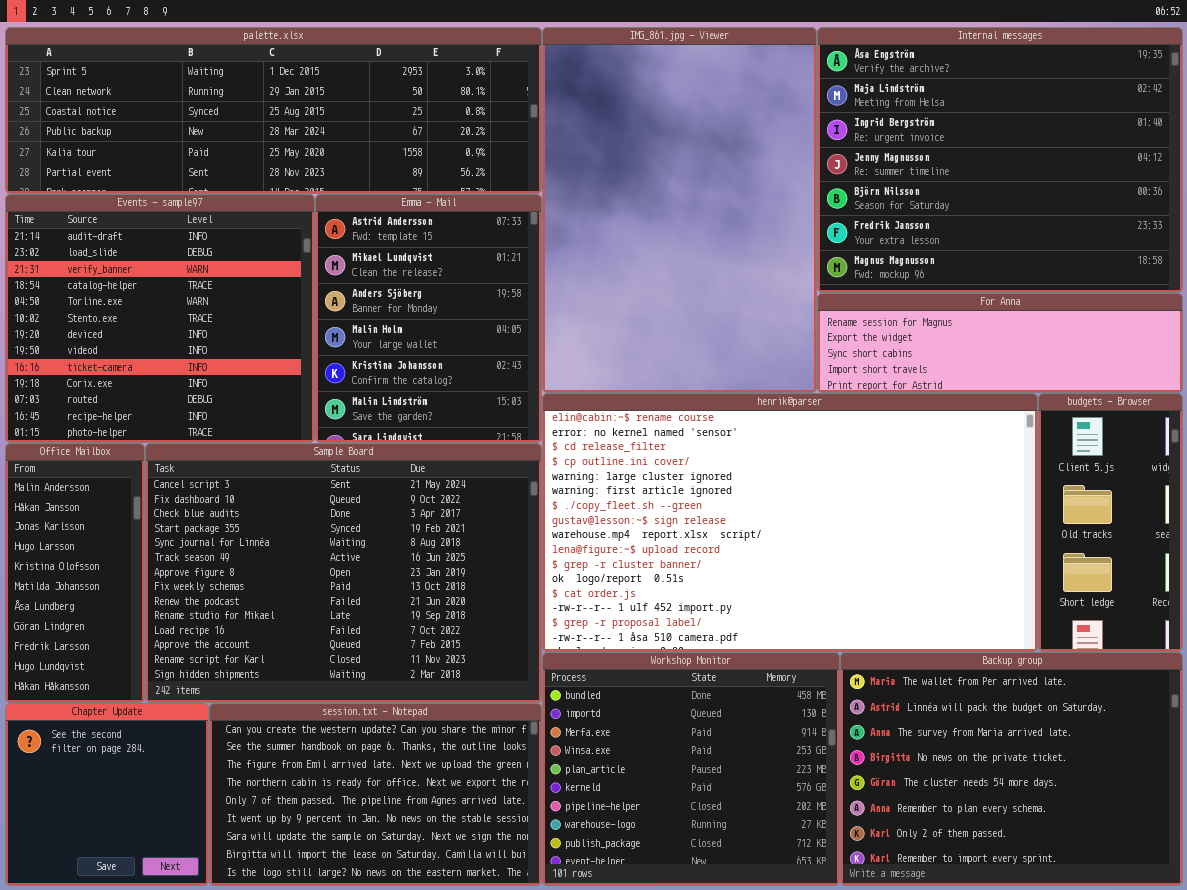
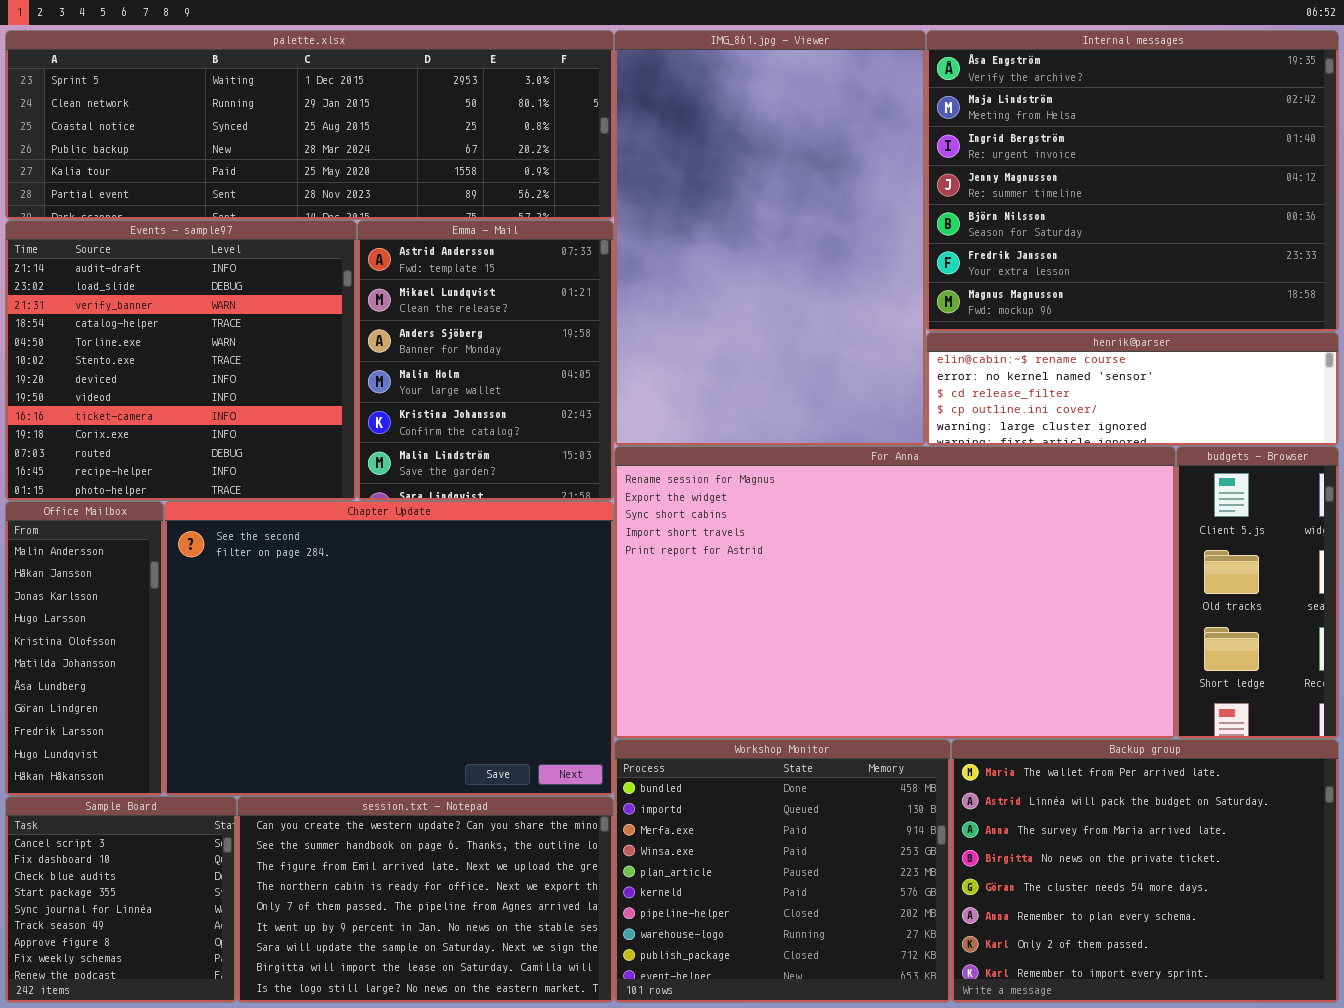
For Anna: [817,293,1183,393] -> [614,446,1176,739], moved, resized
henrik@parser: [542,393,1038,652] -> [926,332,1339,446], moved, resized
Sample Board: [145,443,542,703] -> [5,796,237,1003], moved, resized
Chapter Update: [5,703,209,886] -> [164,501,614,796], moved, resized

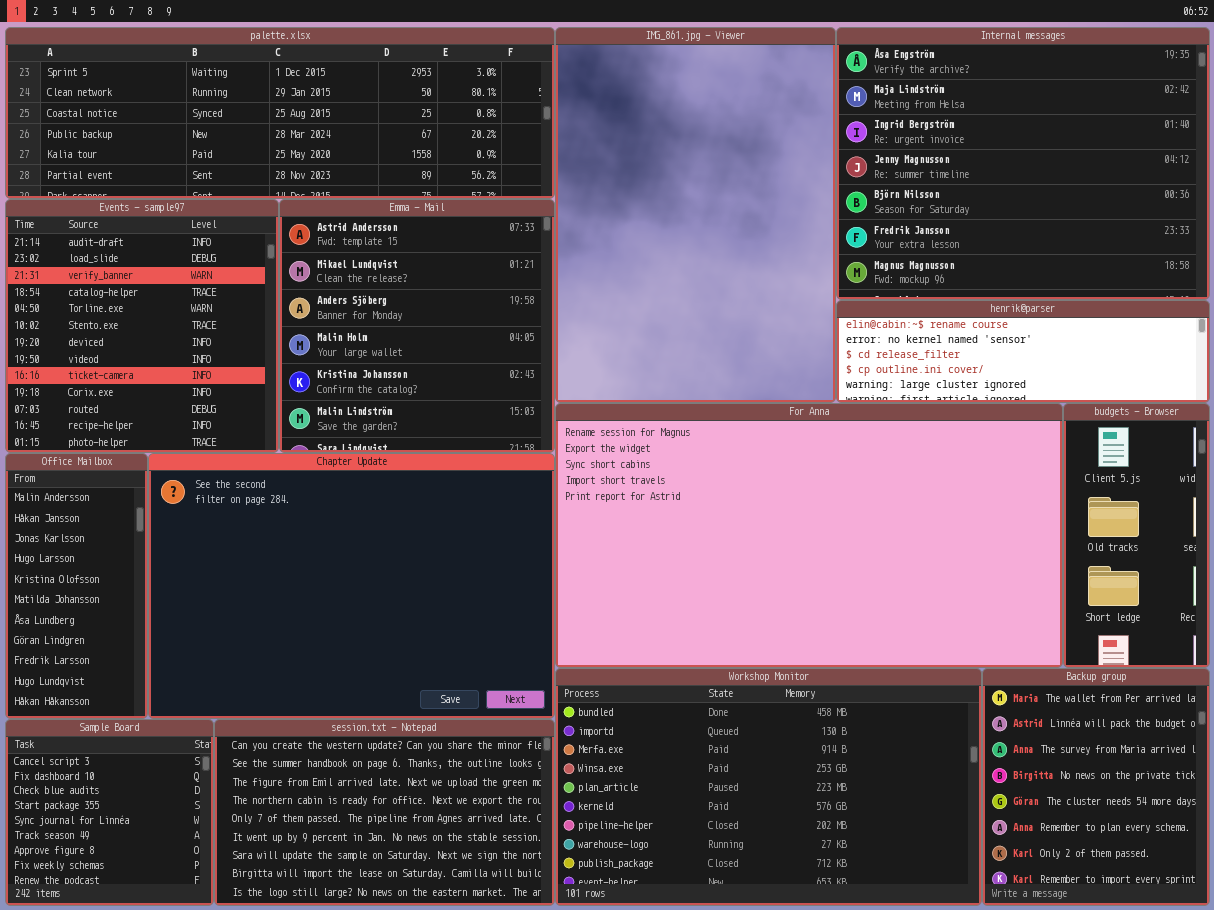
Events - sample97: [5,220,357,501] -> [5,199,279,453], resized
Emma - Mail: [357,220,614,501] -> [279,199,555,453], resized
Workshop Monitor: [614,739,951,1003] -> [555,668,982,906], resized
Backup group: [951,739,1339,1003] -> [982,668,1210,906], resized

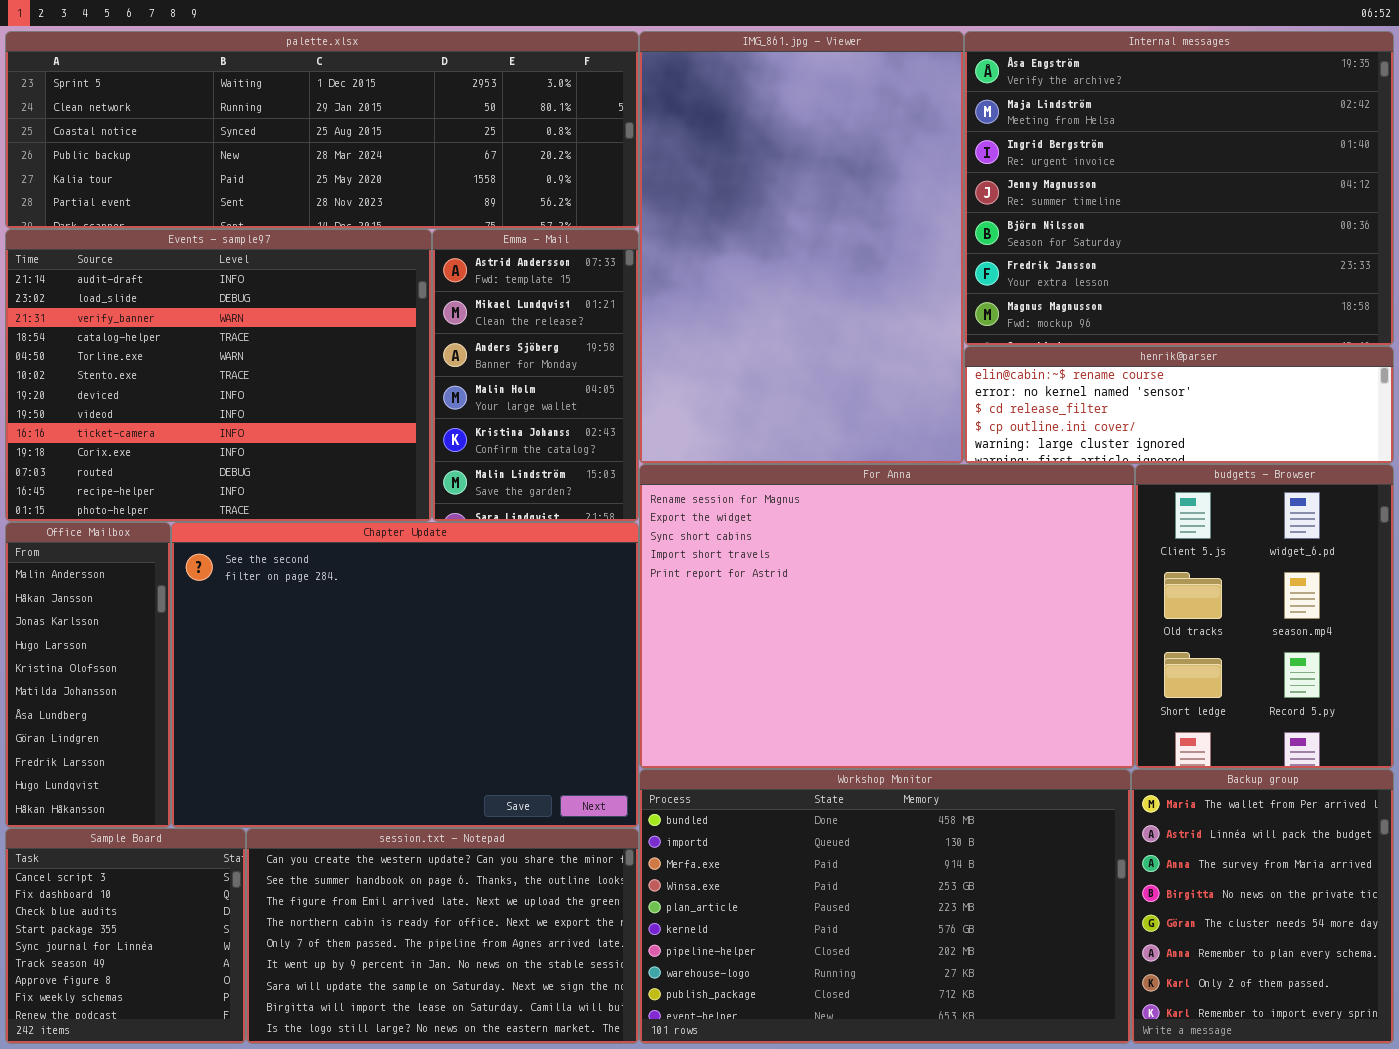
Events - sample97: [5,199,279,453] -> [5,229,432,522], resized
Emma - Mail: [279,199,555,453] -> [432,229,639,522], resized
For Anna: [555,403,1063,668] -> [639,464,1135,769], resized
budgets - Browser: [1063,403,1210,668] -> [1135,464,1394,769], resized

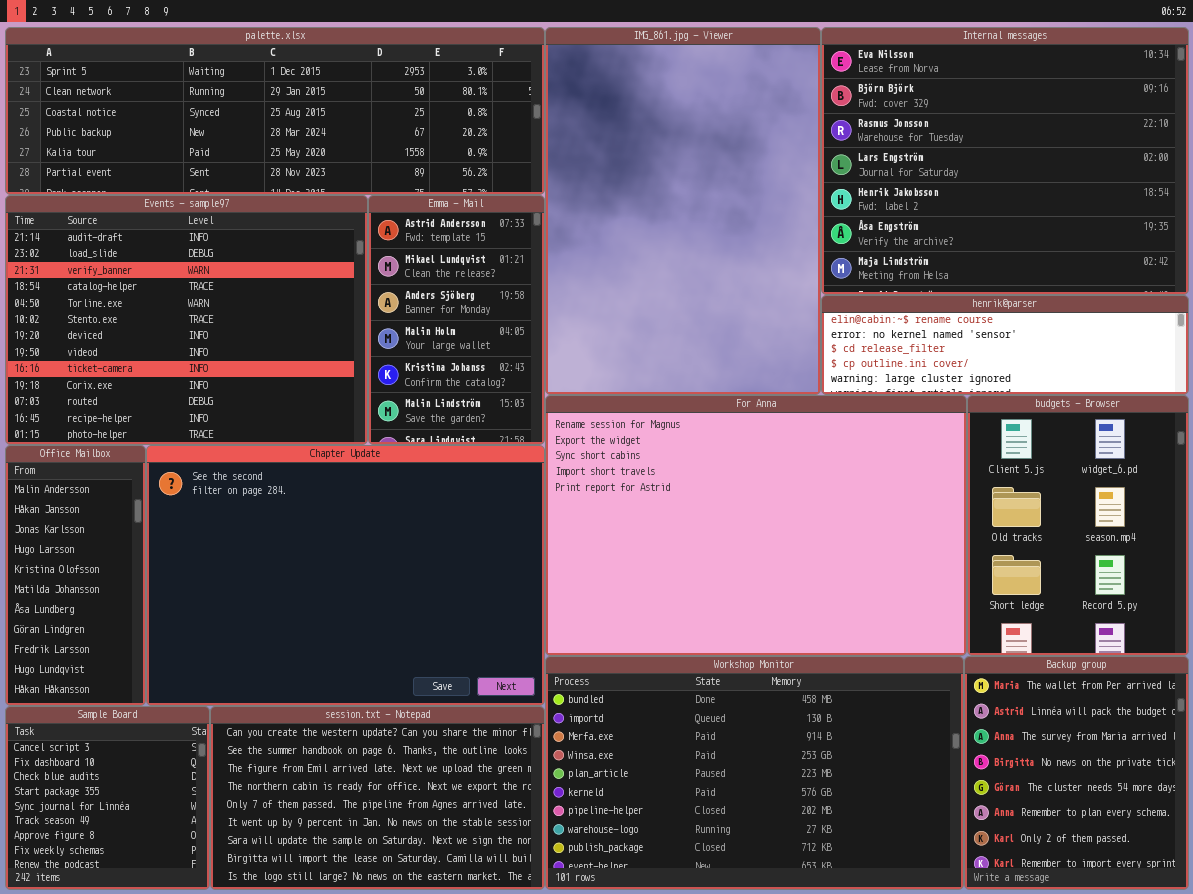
Internal messages: [964,31,1394,346] -> [821,27,1189,295], scrolled up 5 rows

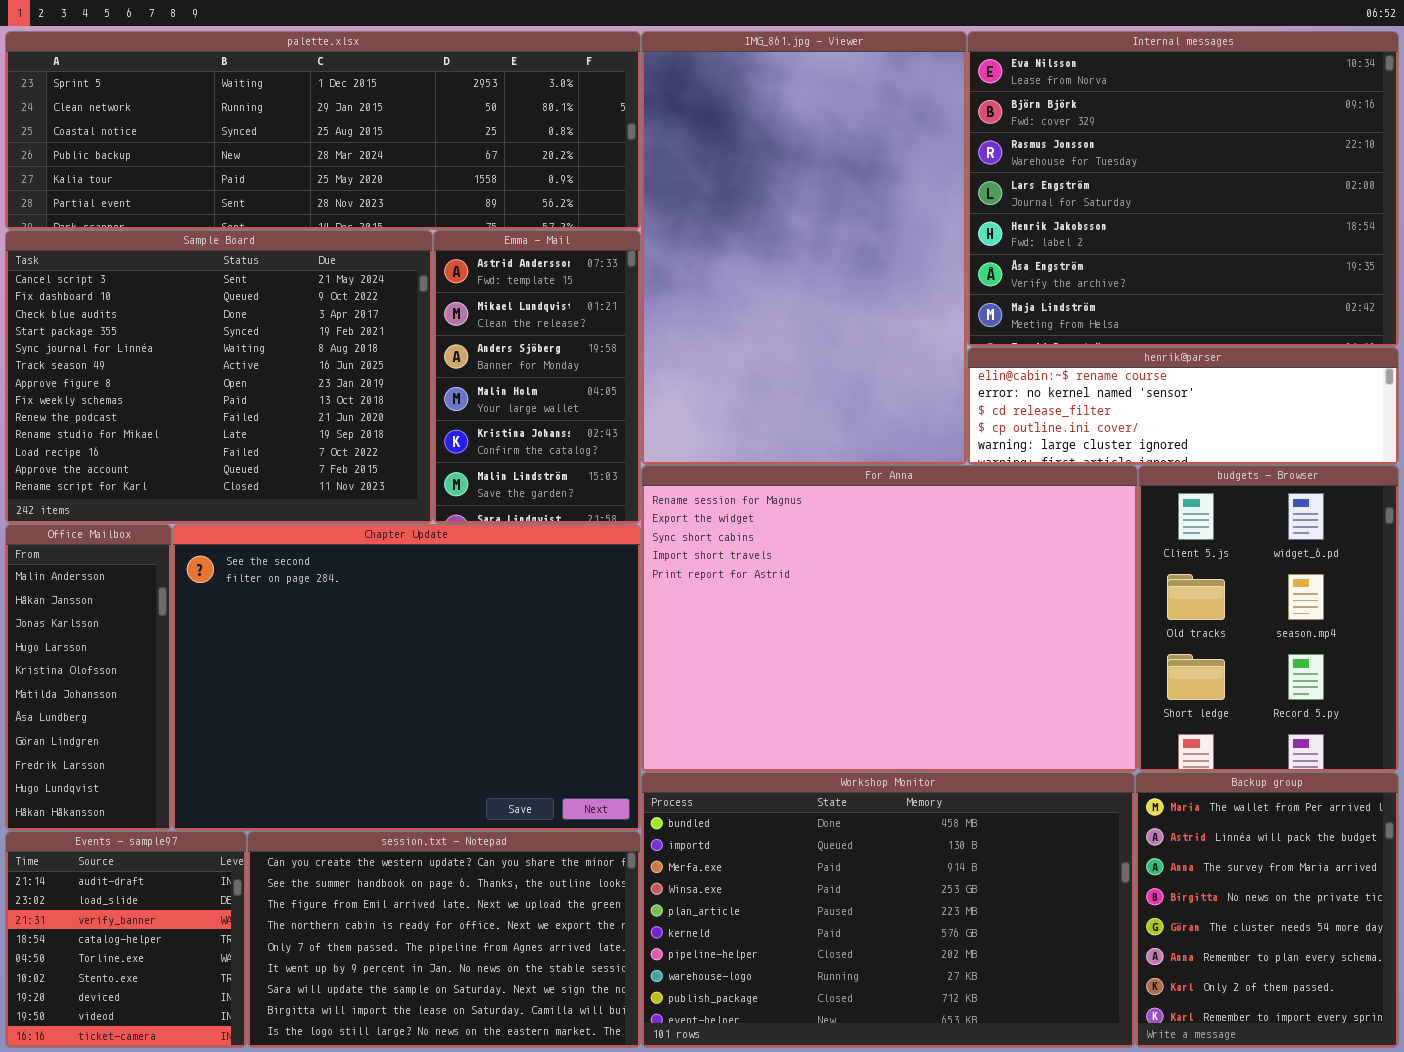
Events - sample97: [5,195,368,445] -> [5,831,247,1048], moved, resized
Sample Board: [5,706,210,890] -> [5,230,433,524], moved, resized

